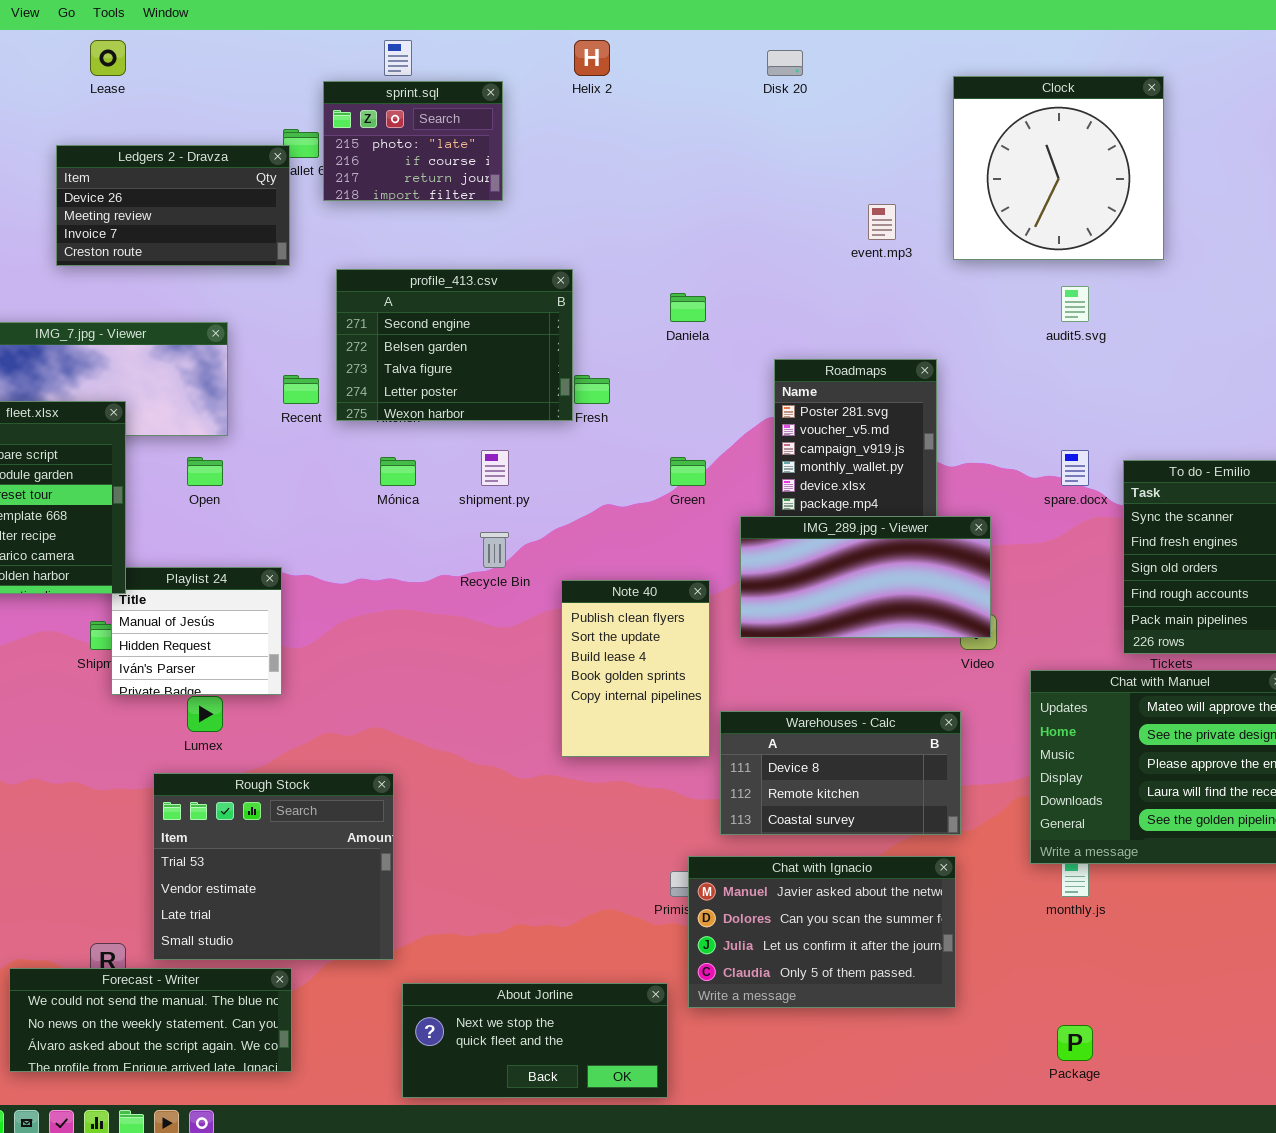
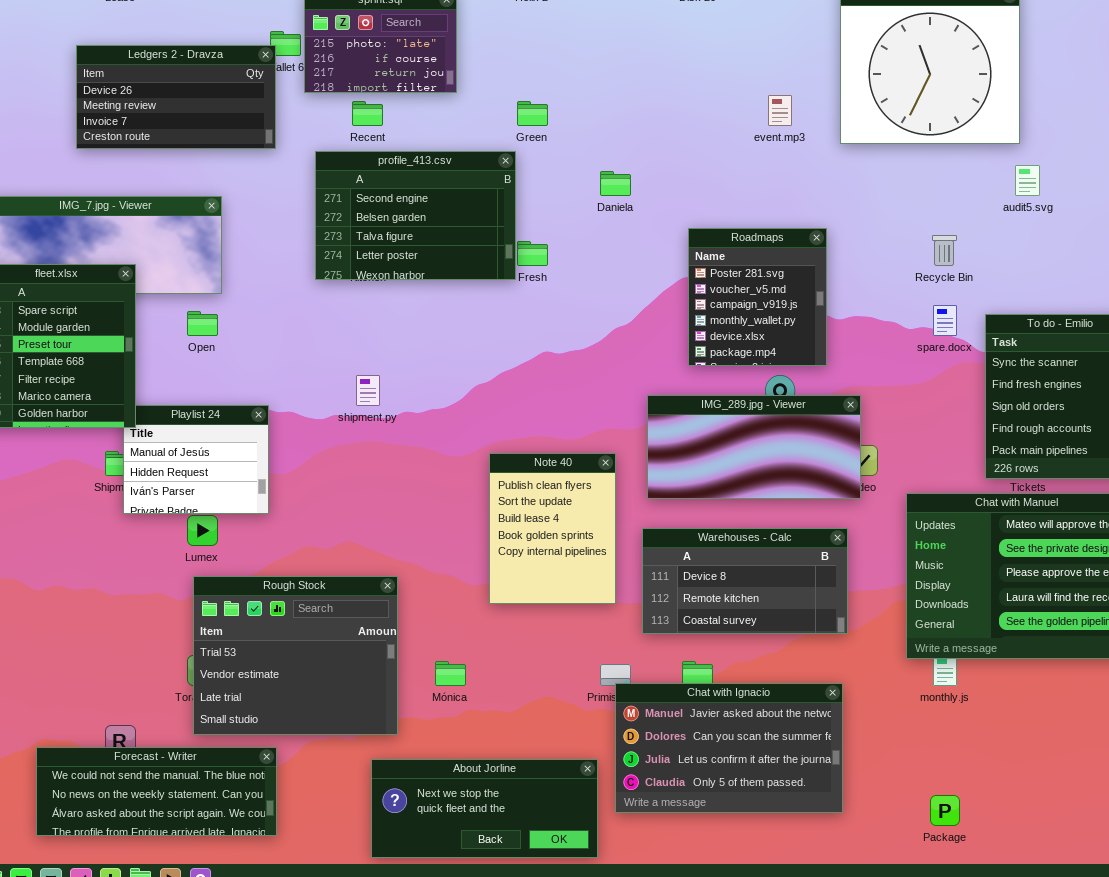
audit5.svg: [1061,286,1089,322] -> [1015,165,1040,196], moved
Recent: [283,375,319,404] -> [352,101,383,126], moved
shipment.py: [481,450,509,486] -> [356,375,380,406], moved
Mónica: [380,457,416,486] -> [435,661,466,686], moved
Green: [670,457,706,486] -> [517,101,548,126], moved
IMG_289.jpg - Viewer: [740,516,991,638] -> [647,395,861,499], moved
Recycle Bin: [480,532,509,568] -> [932,235,957,266], moved
Note 40: [561,580,710,757] -> [489,453,616,604], moved
Rough Stock: [153,773,394,960] -> [193,576,398,735], moved
Chat with Ignacio: [688,856,956,1008] -> [615,683,843,813], moved

